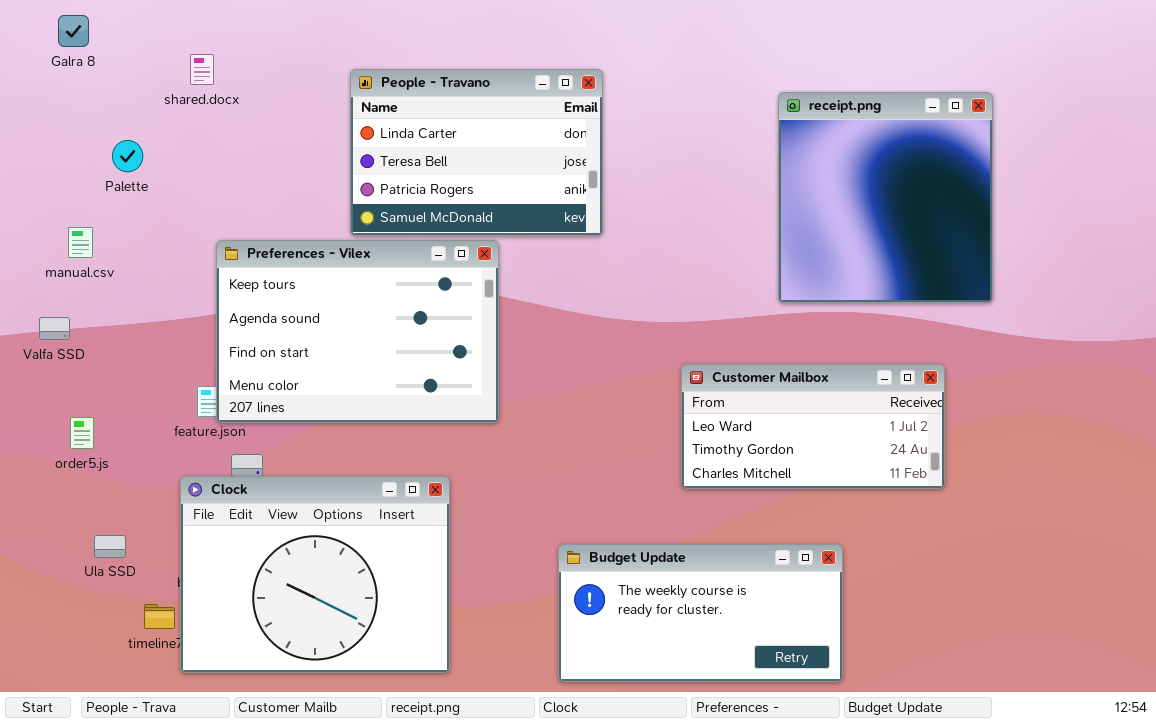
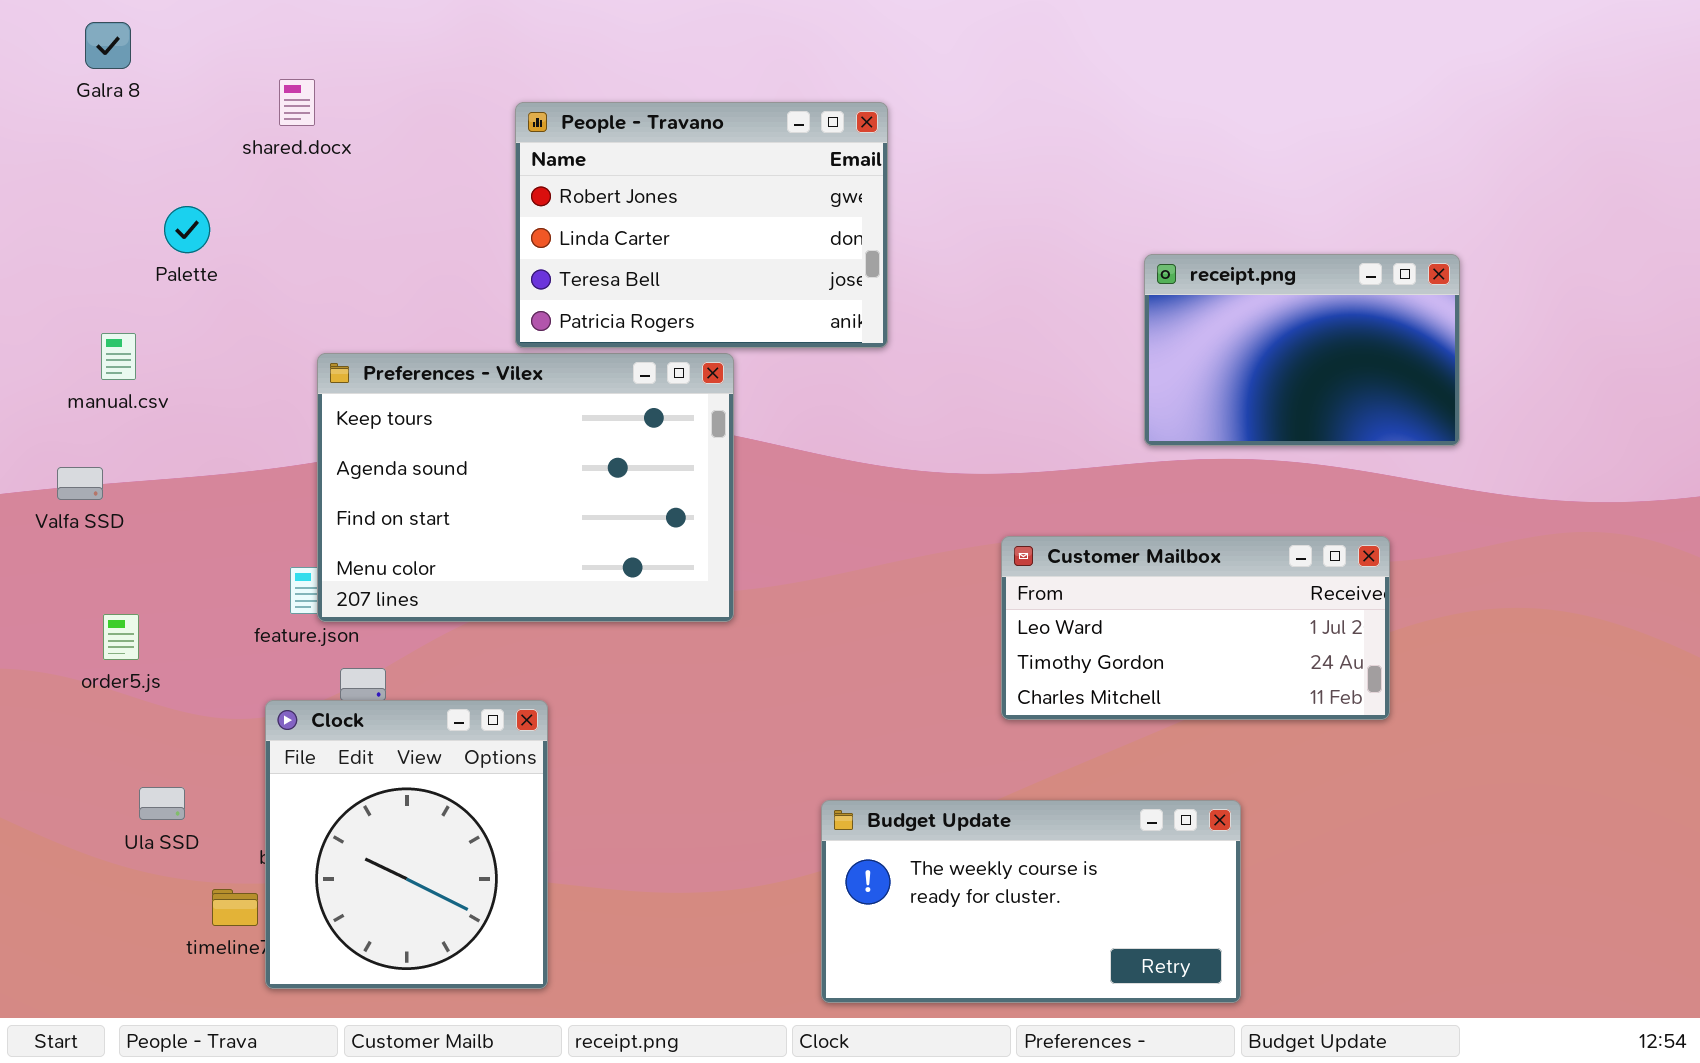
People - Travano: [350,69,603,236] -> [515,102,888,348], scrolled up 1 row
receipt.png: [778,92,993,303] -> [1144,254,1460,446], resized
Clock: [180,476,450,673] -> [265,700,548,989], resized

